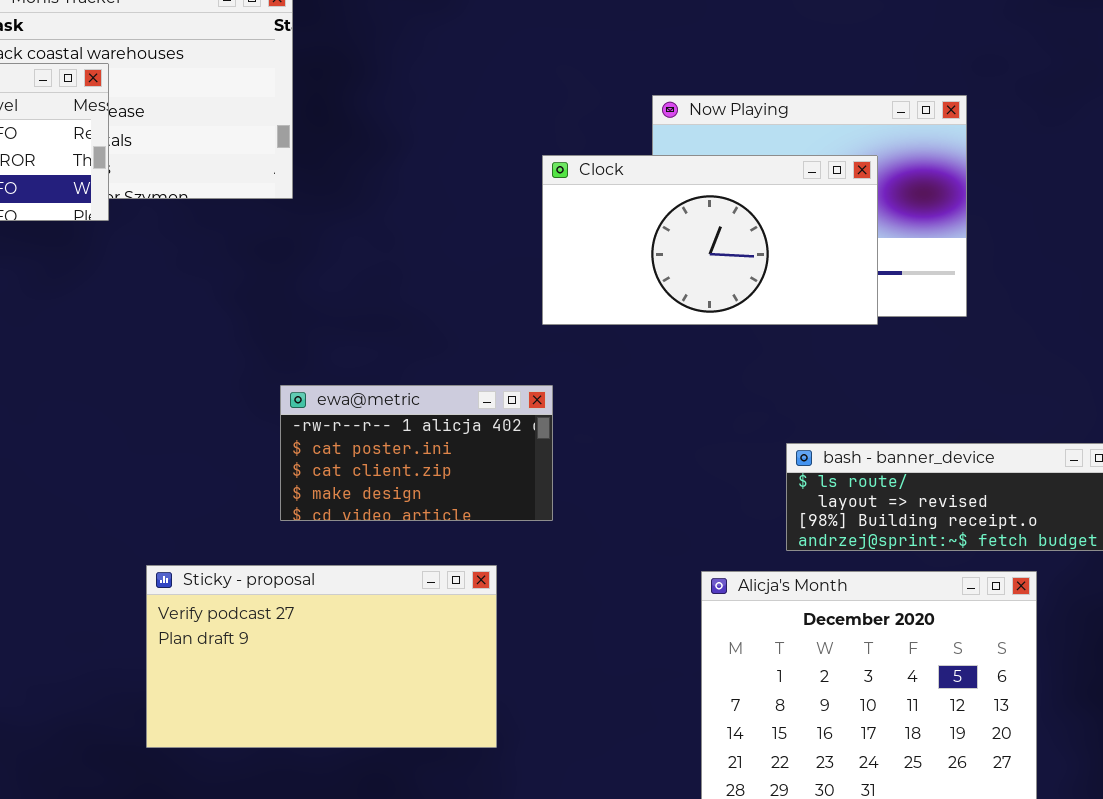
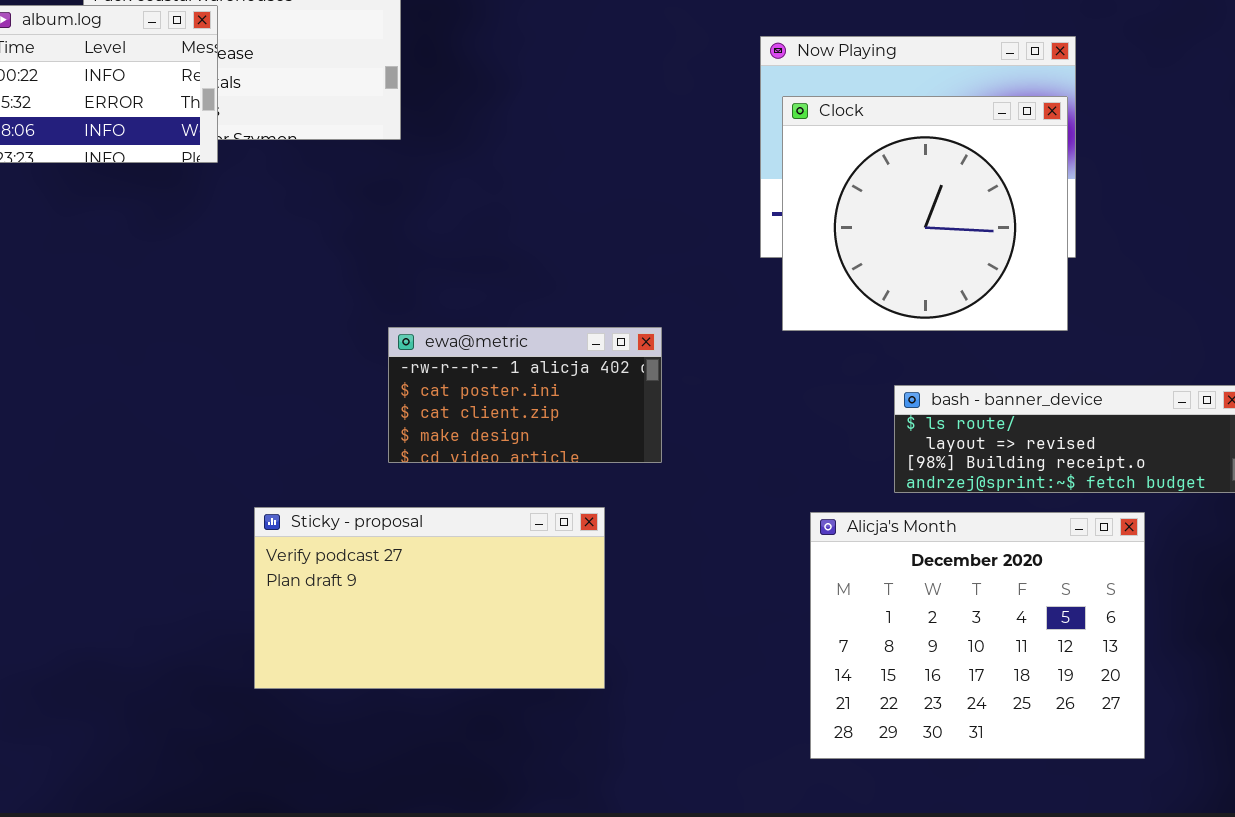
Clock: [542,155,878,325] -> [782,96,1068,331], moved, resized

